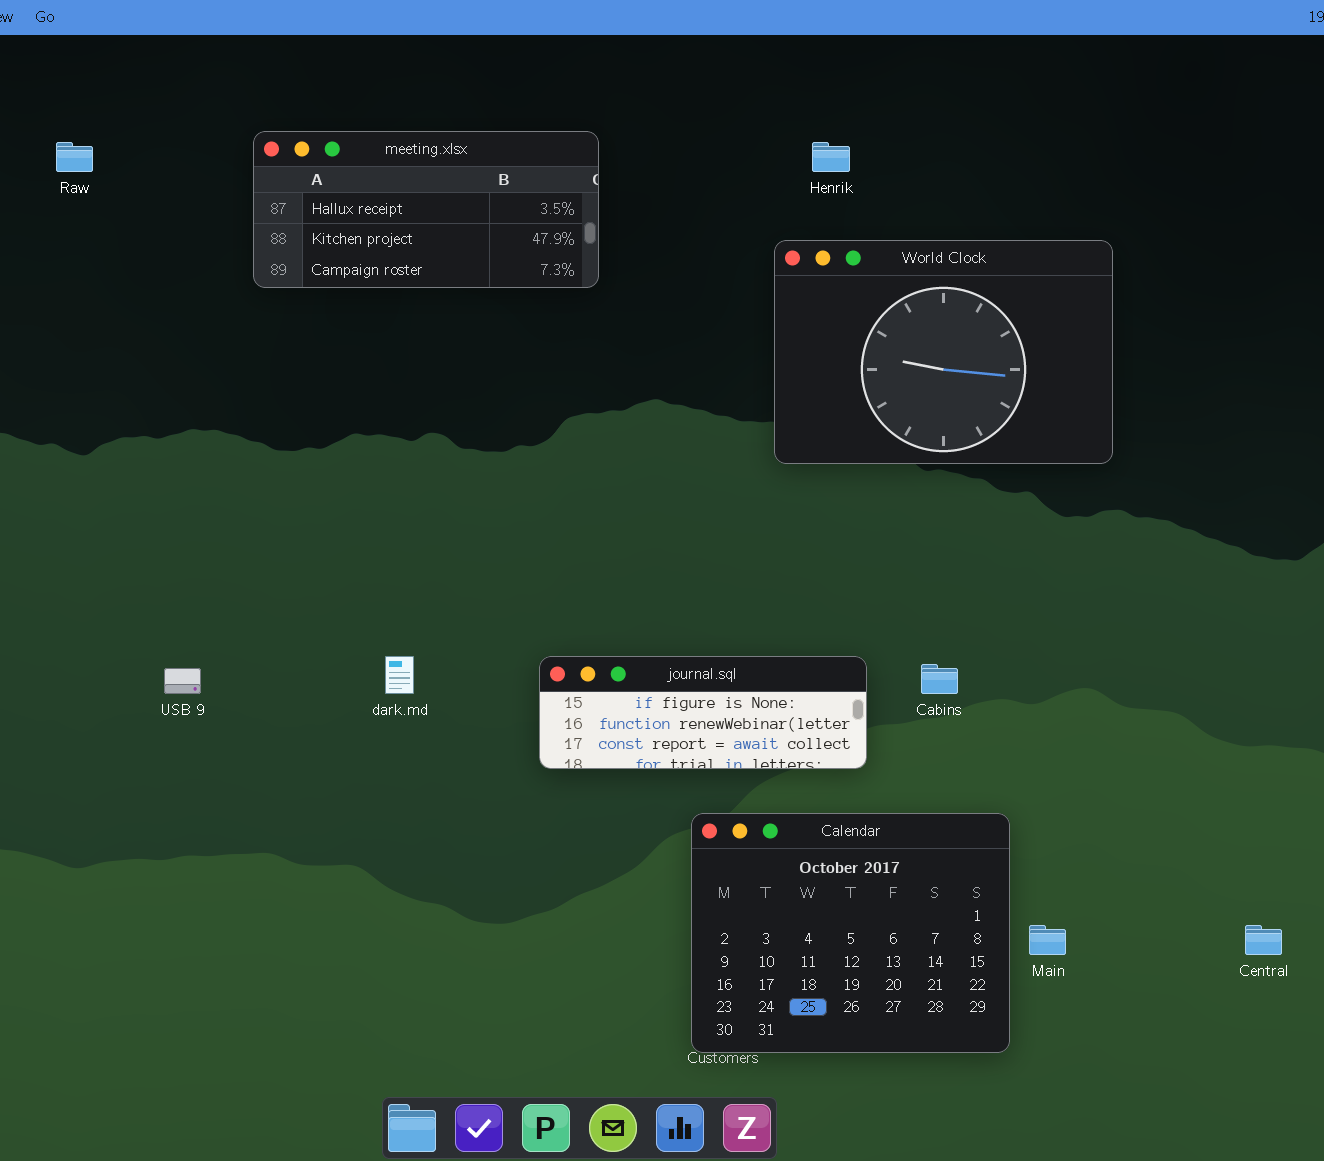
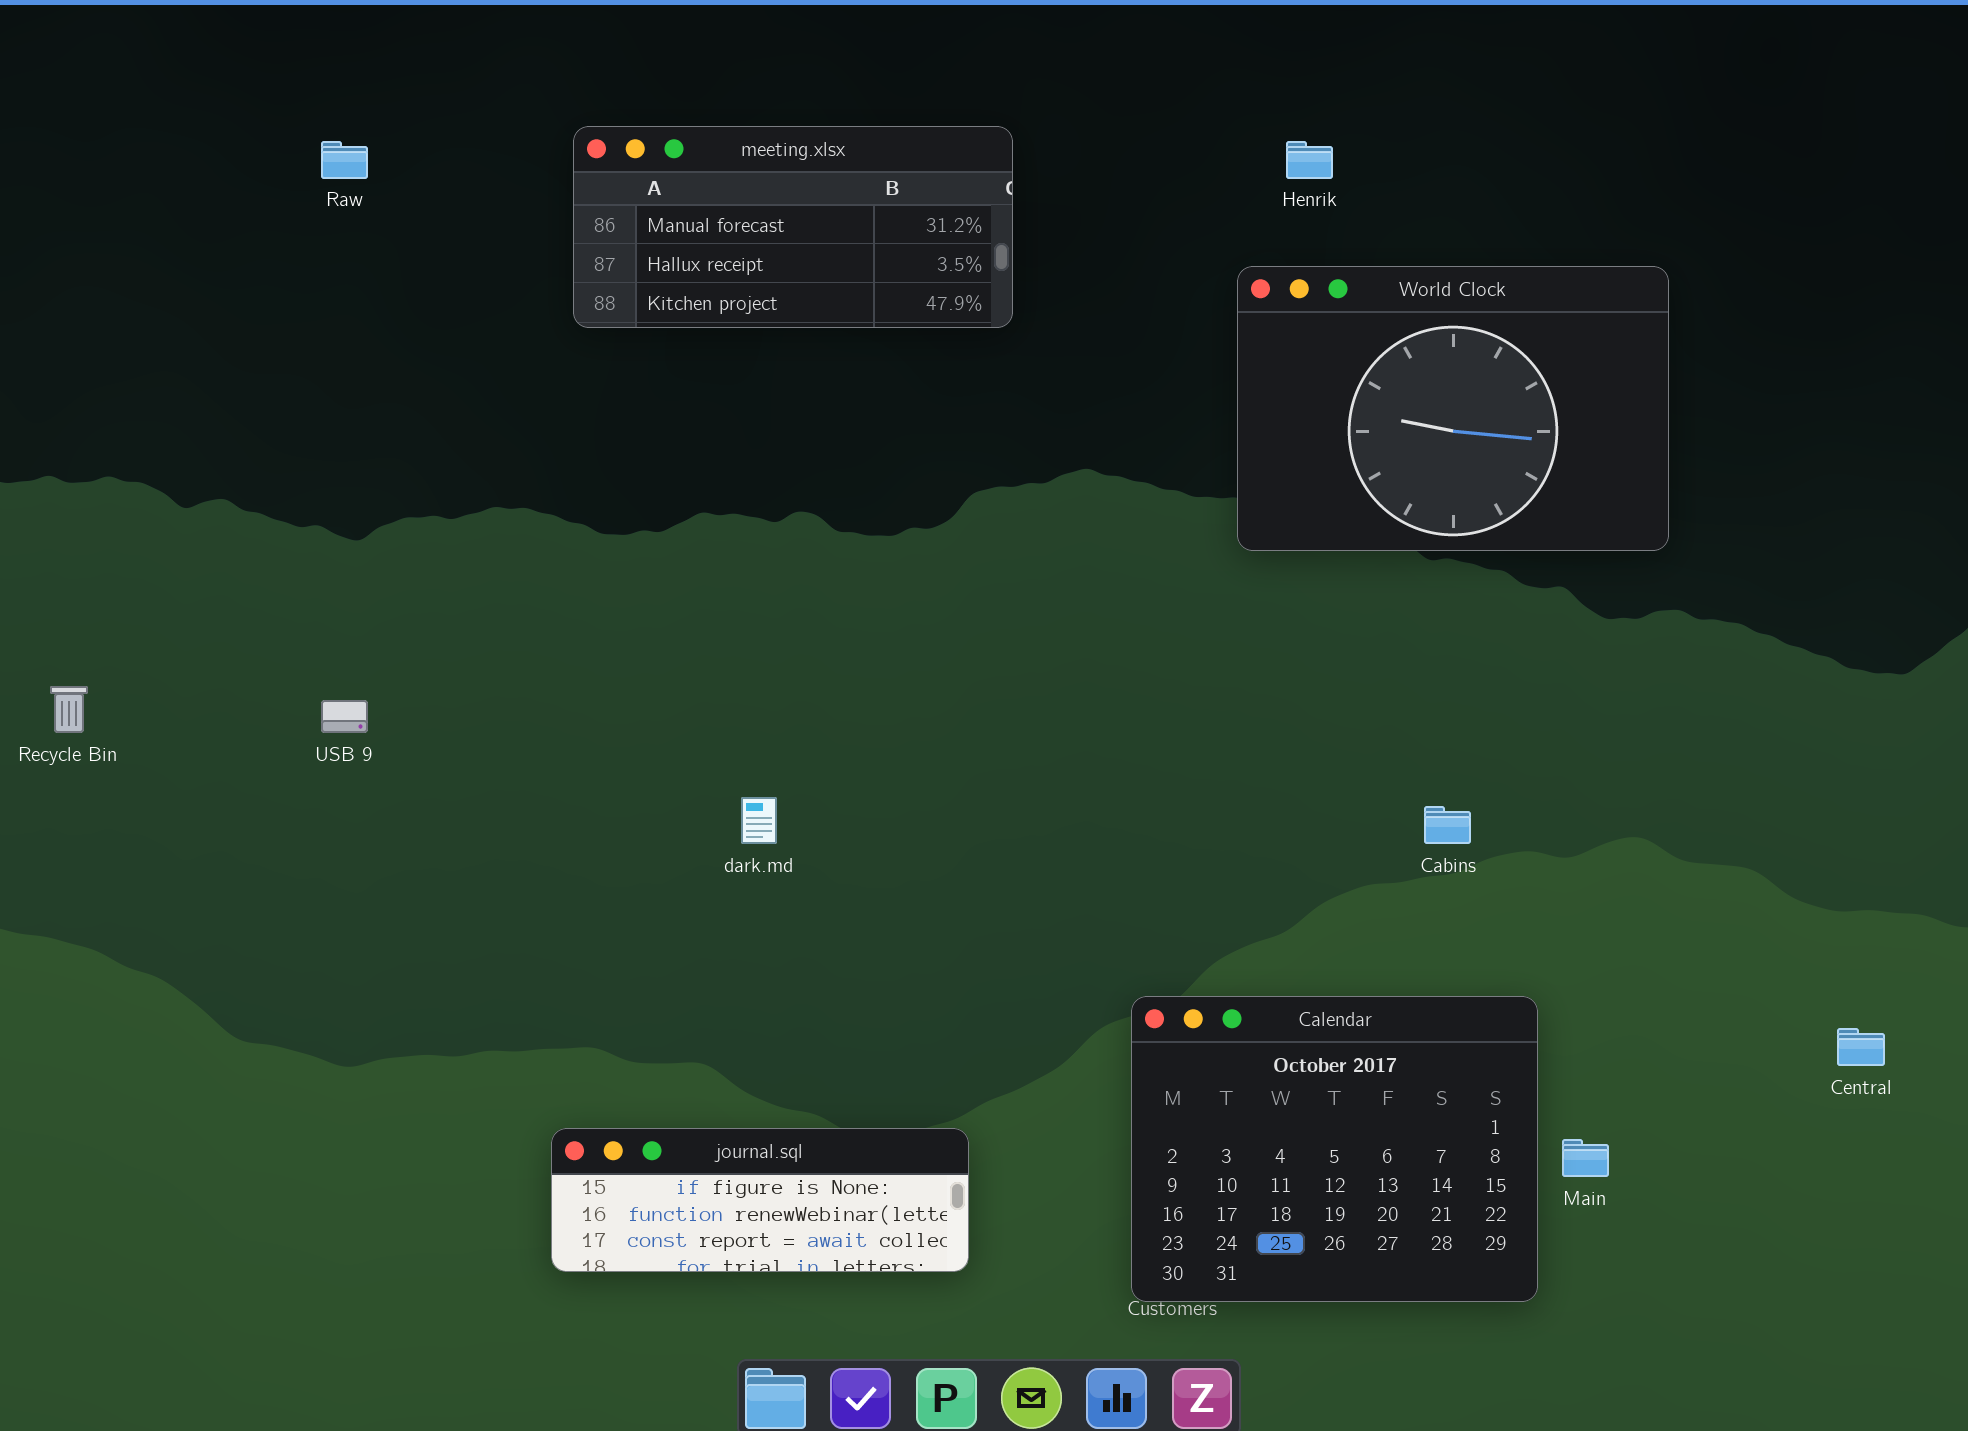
meeting.xlsx: [253,131,599,288] -> [573,126,1013,328], scrolled up 1 row
journal.sql: [539,656,867,769] -> [551,1128,969,1272], moved
USB 9: [164,668,201,694] -> [321,700,368,733], moved
Central: [1245,925,1282,955] -> [1837,1028,1885,1066], moved

